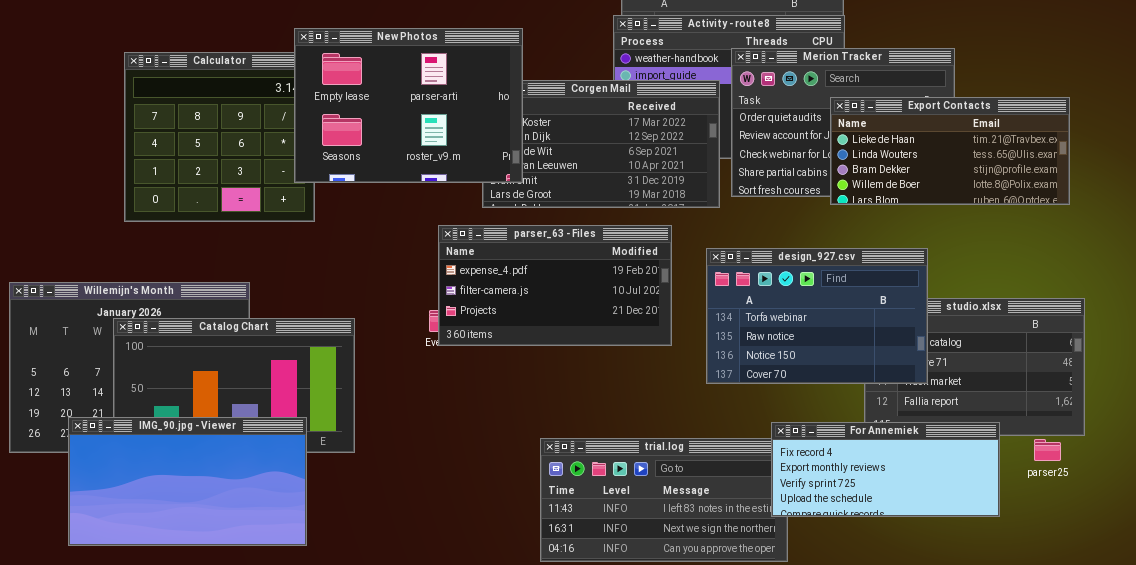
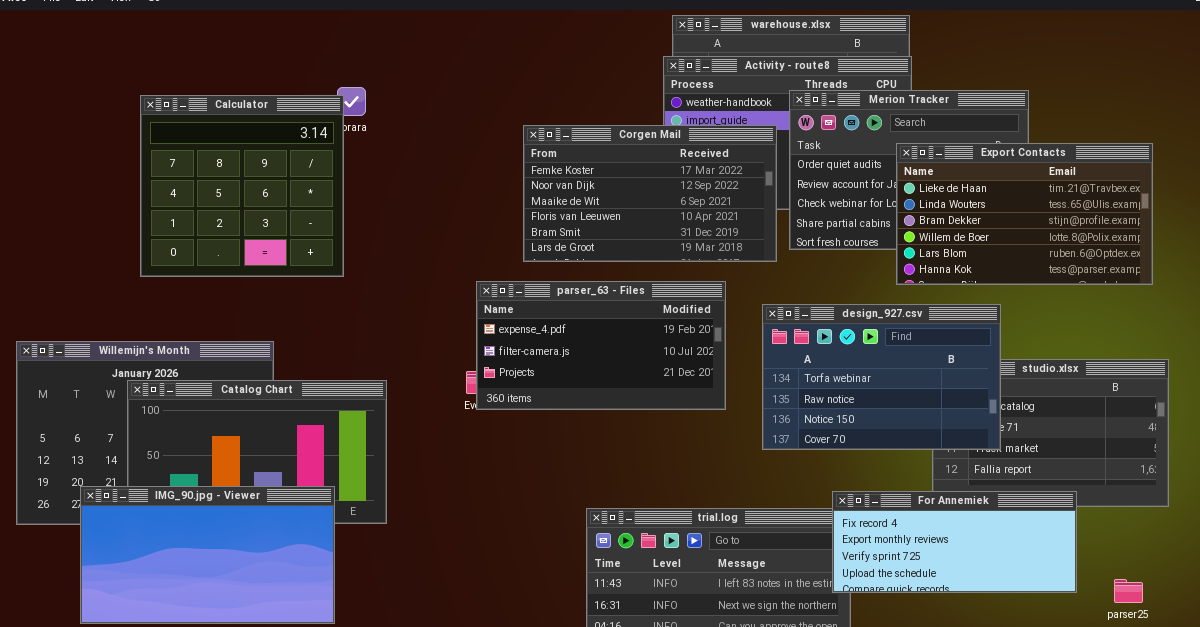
New Photos: [294,28,523,183] -> none, closed
Export Contacts: [830,97,1070,205] -> [896,143,1153,285], resized
parser25: [1034,439,1061,461] -> [1114,579,1143,603], moved

